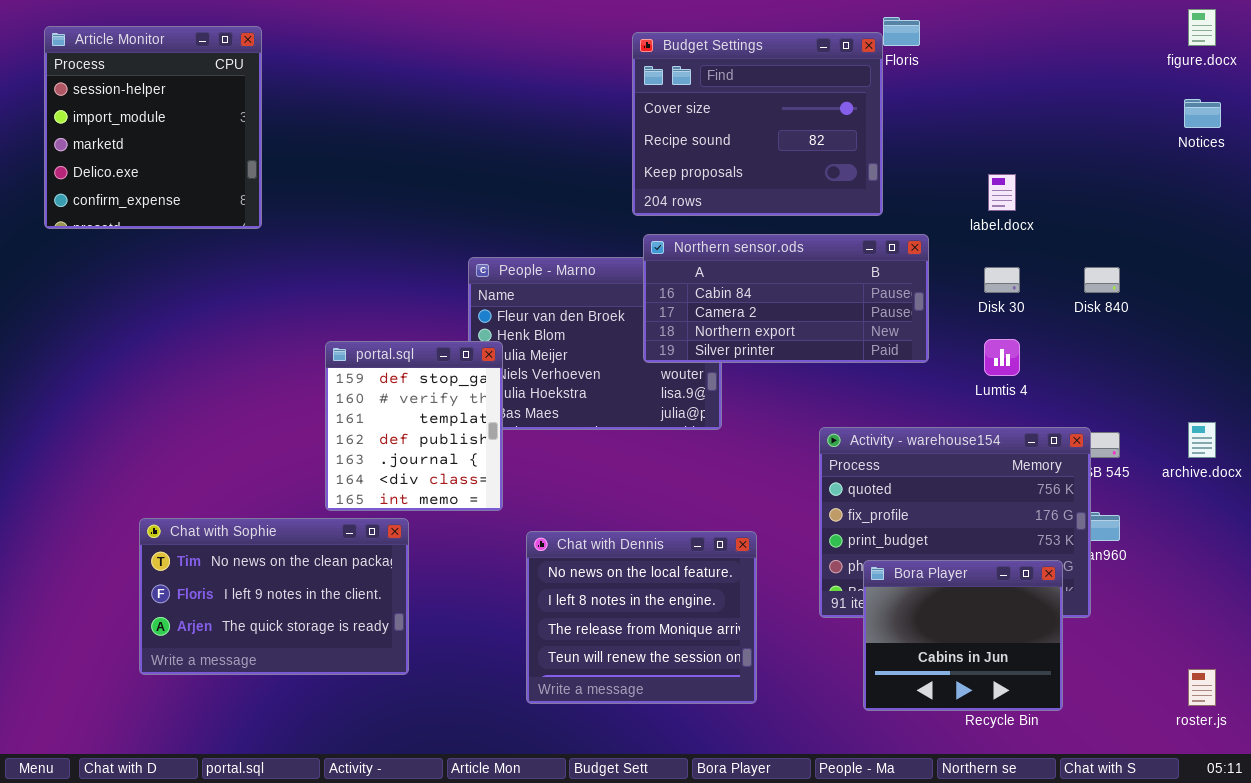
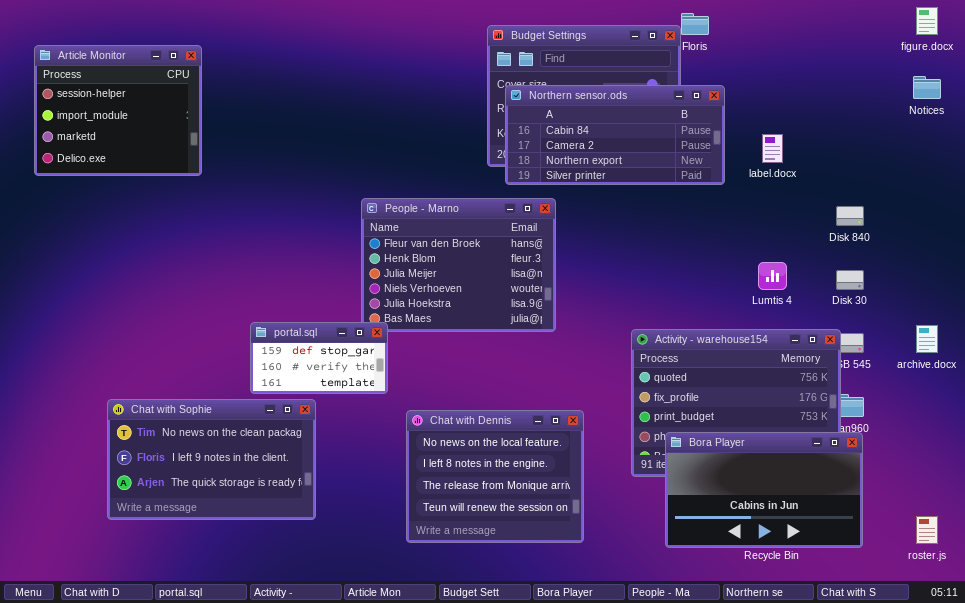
Article Monitor: [44,26,262,229] -> [34,45,202,176], resized
Northern sensor.ods: [643,234,929,363] -> [505,85,725,185], moved
Disk 30: [984,267,1020,293] -> [836,270,864,290], moved
portal.sql: [325,341,503,511] -> [250,322,388,394], resized
Bora Player: [863,560,1063,711] -> [665,432,863,548], resized

